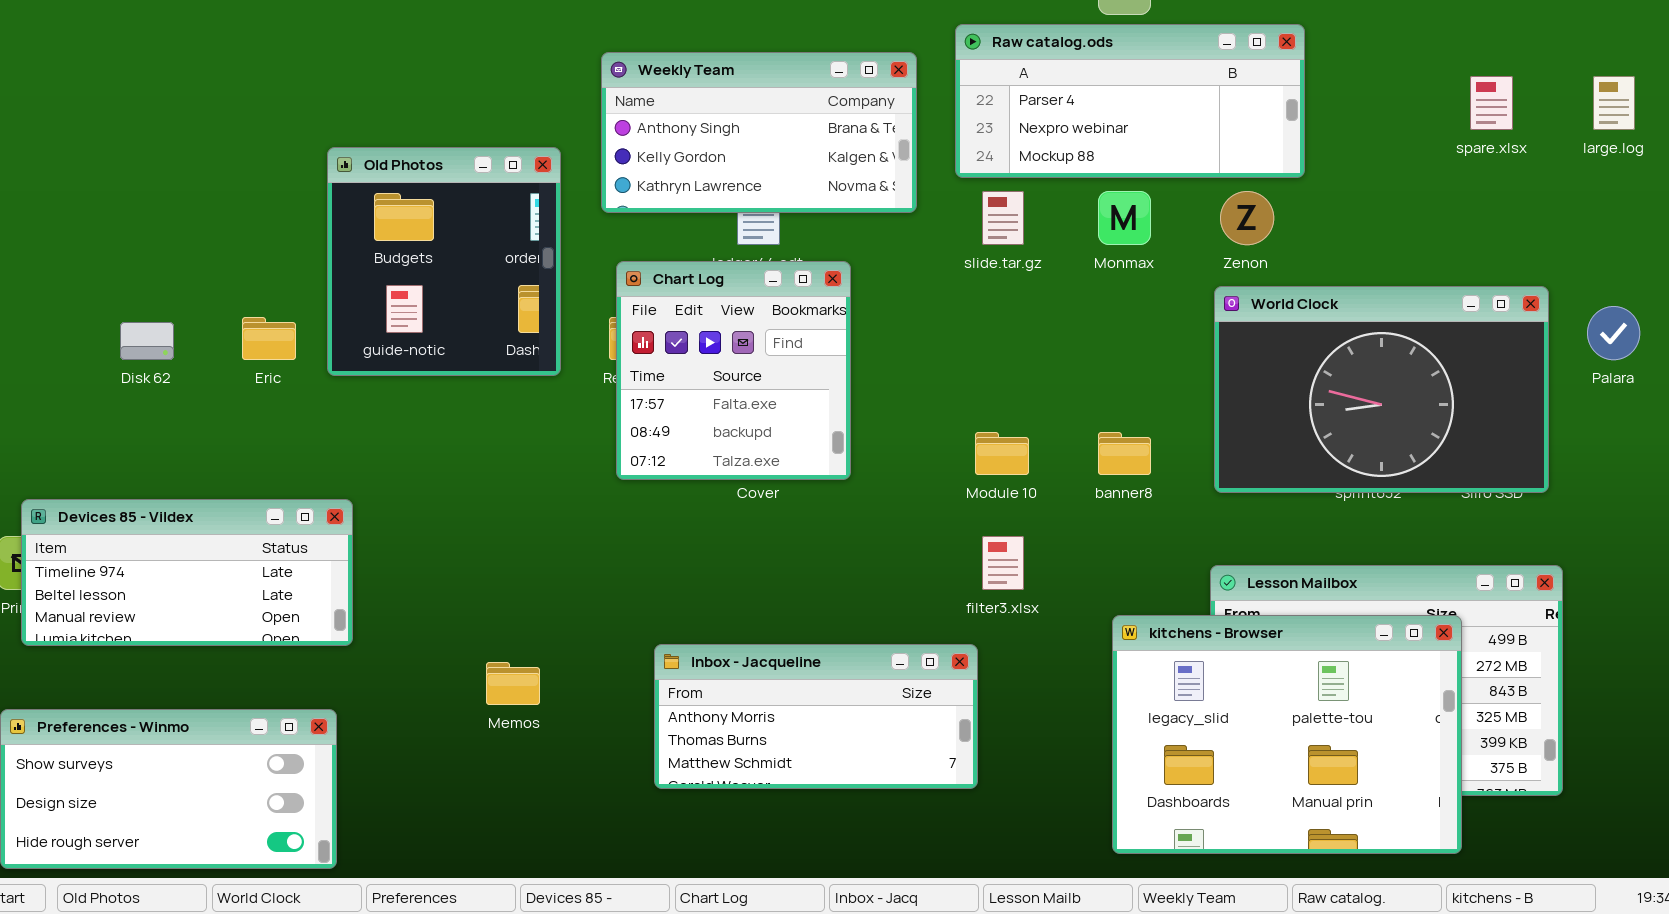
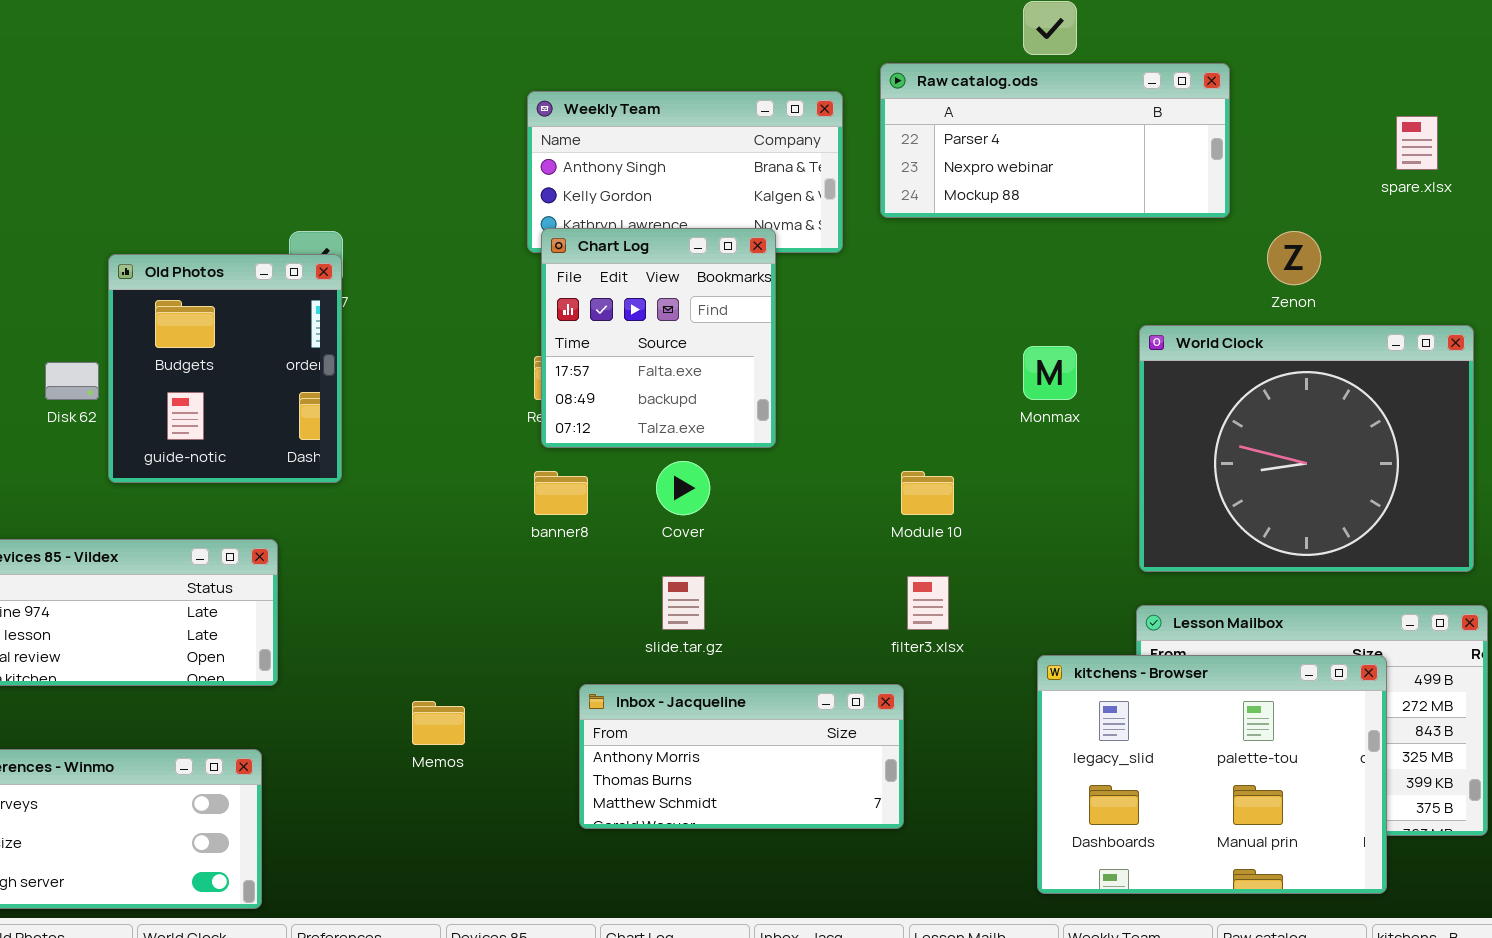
Old Photos: [327,147,561,376] -> [108,254,342,483], moved
slide.tar.gz: [982,191,1024,245] -> [662,576,705,630], moved
Monmax: [1098,191,1151,245] -> [1023,346,1077,400], moved
Zenon: [1220,191,1274,245] -> [1267,231,1321,285], moved
Chart Log: [616,261,851,480] -> [541,228,776,448], moved
World Clock: [1214,286,1549,493] -> [1139,325,1474,572], resized
banner8: [1098,432,1151,475] -> [534,471,588,515], moved

